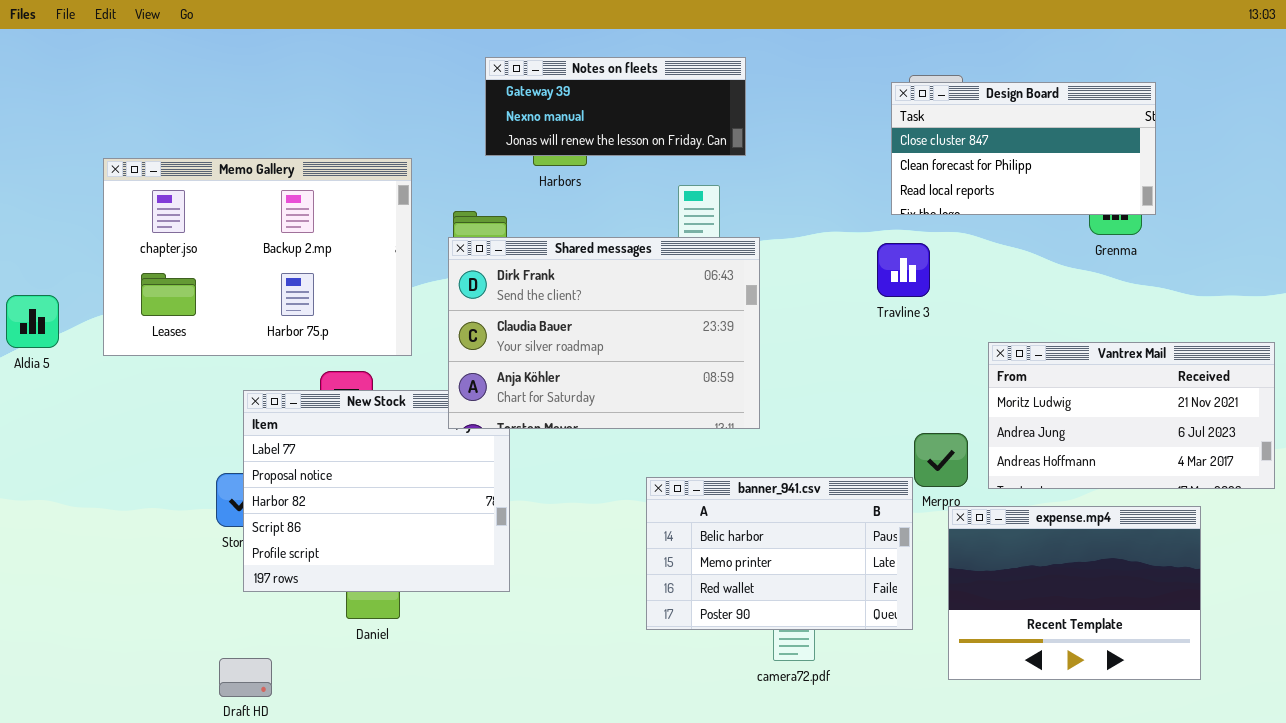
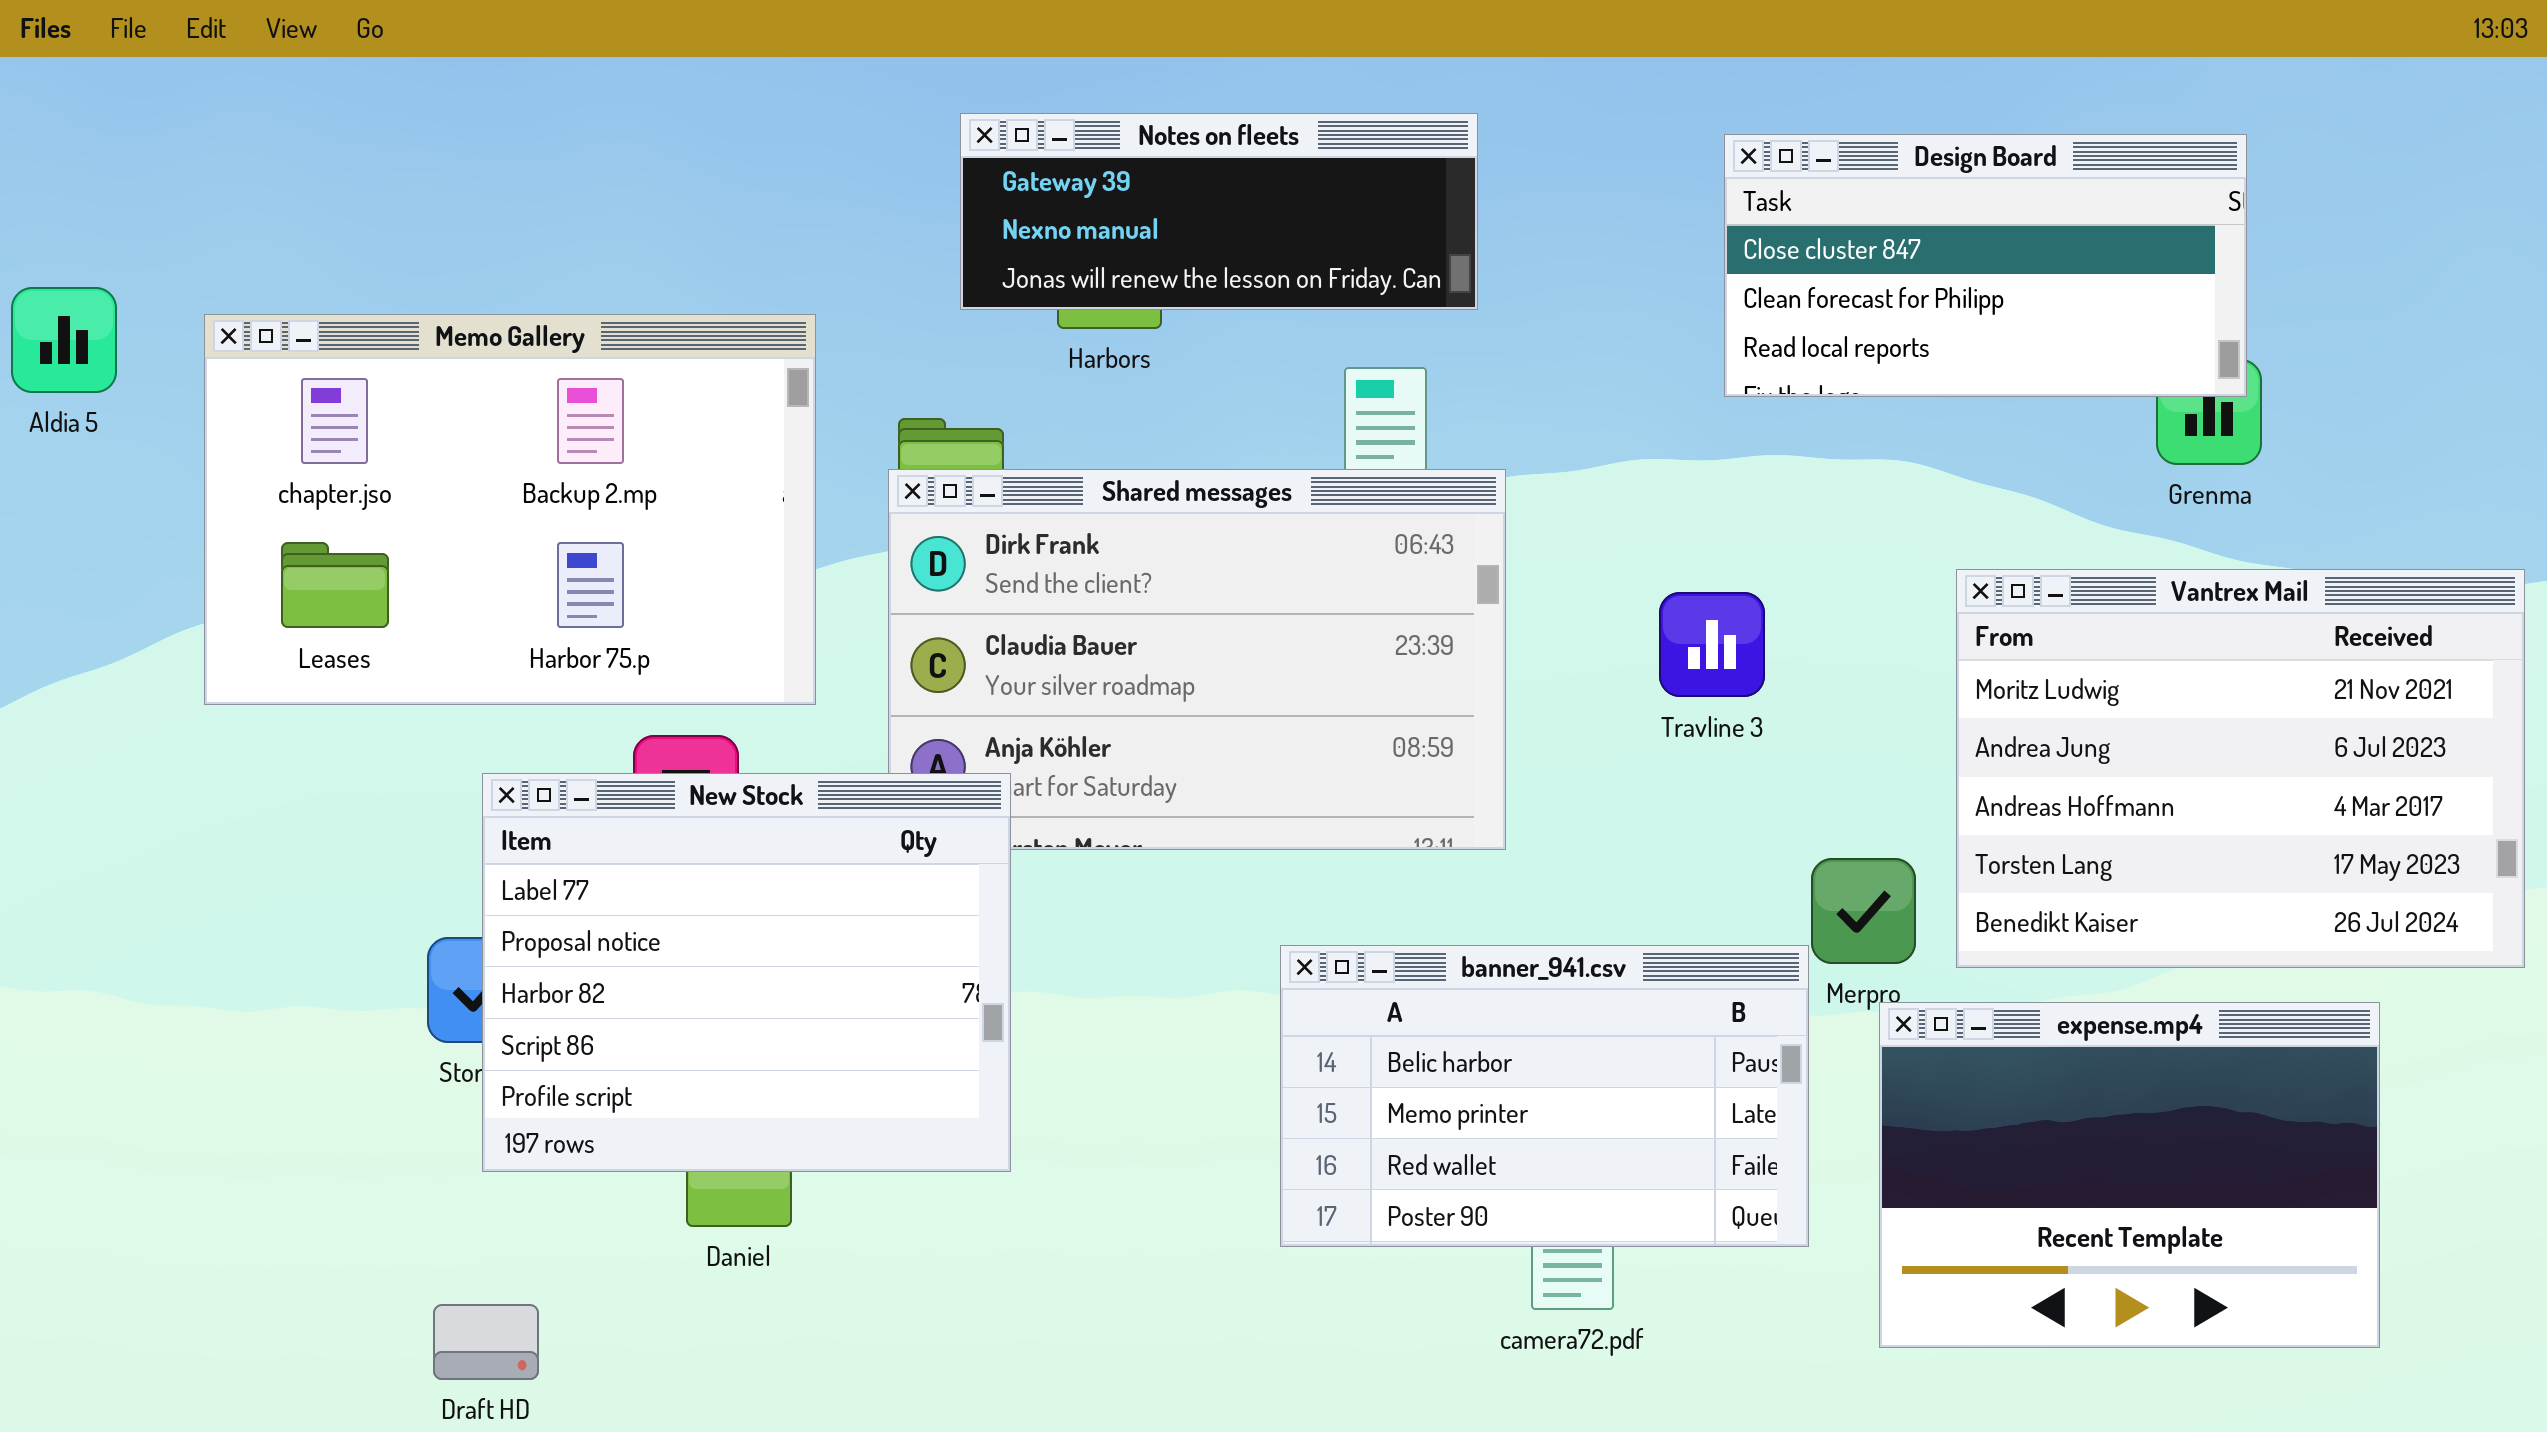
Design Board: [891,82,1156,215] -> [1724,134,2247,397], moved
Travline 3: [877,243,930,297] -> [1659,592,1765,697], moved
Aldia 5: [6,295,59,348] -> [11,287,117,393], moved
Vantrex Mail: [988,342,1275,489] -> [1956,569,2525,968], resized
New Stock: [243,390,510,592] -> [482,773,1011,1172], raised

